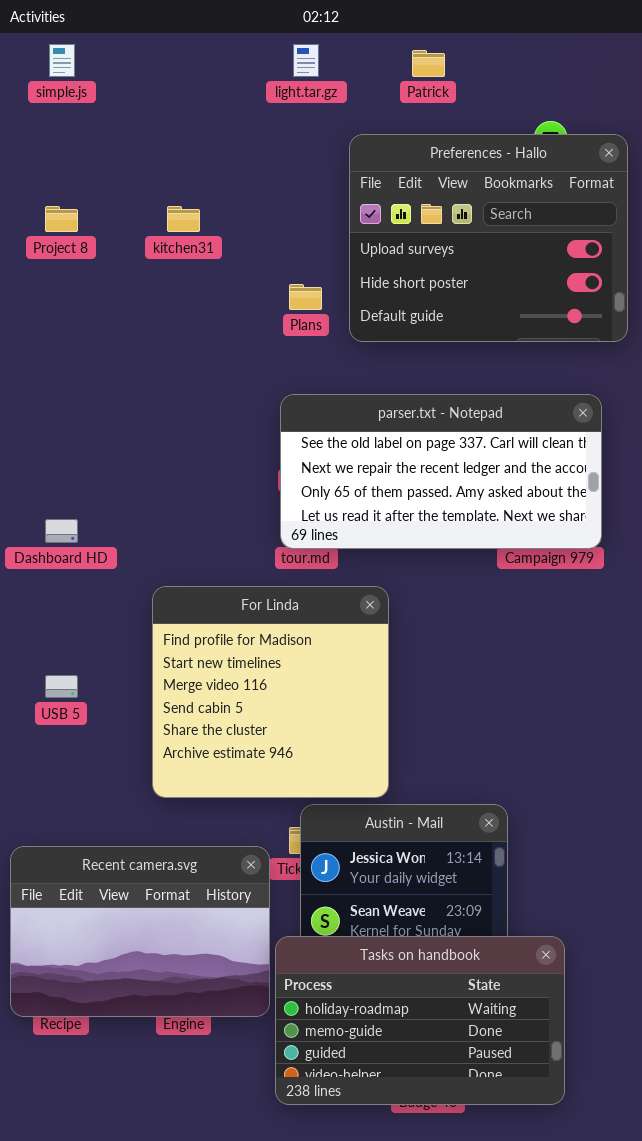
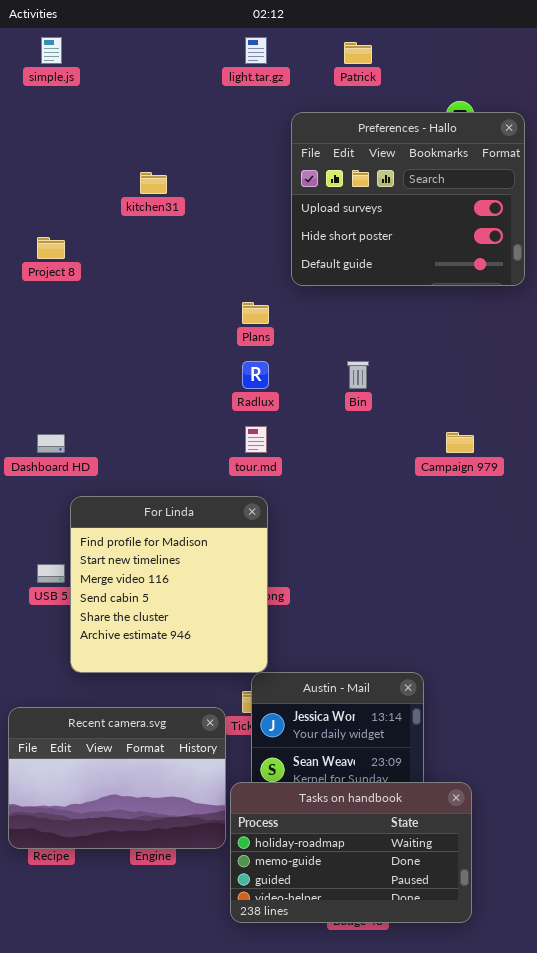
Project 8: [45,206,78,232] -> [37,237,65,259], moved
Plans: [289,284,322,310] -> [242,302,269,324], moved
parser.txt - Notepad: [280,394,602,549] -> none, closed
For Linda: [152,586,389,798] -> [70,496,268,673], moved

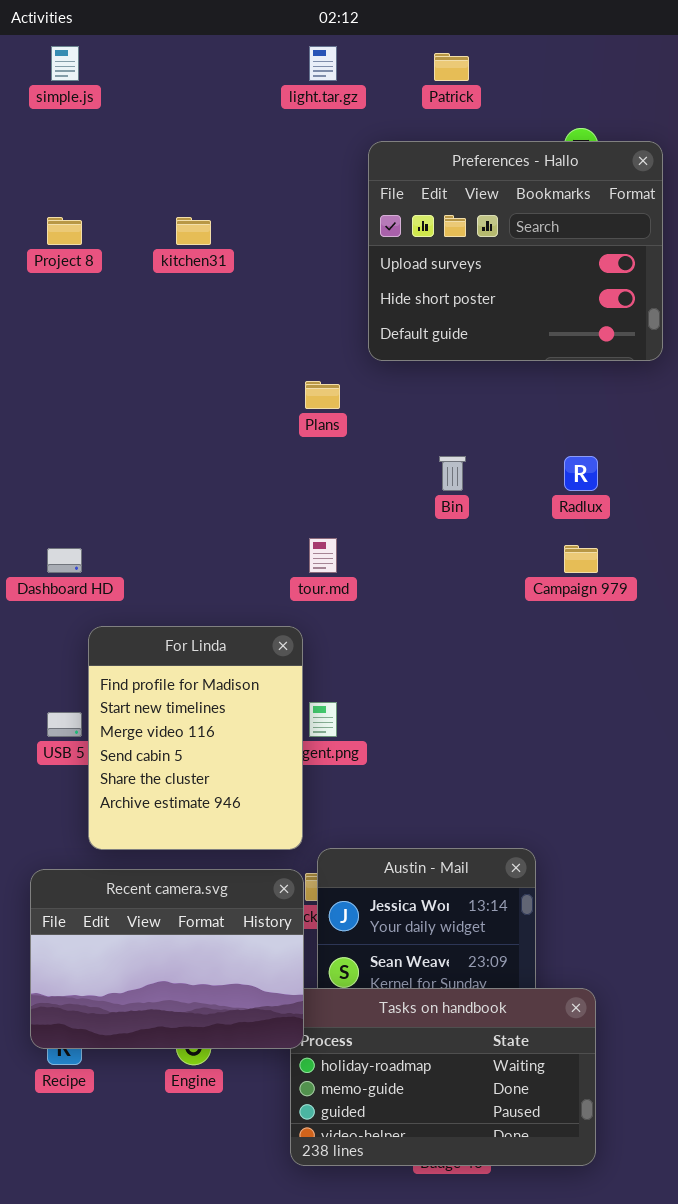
Project 8: [37,237,65,259] -> [47,217,82,245], moved
Radlux: [242,361,269,389] -> [564,456,598,491], moved
For Linda: [70,496,268,673] -> [88,626,303,850], resized
Recent camera.svg: [8,707,226,849] -> [30,869,304,1049], moved

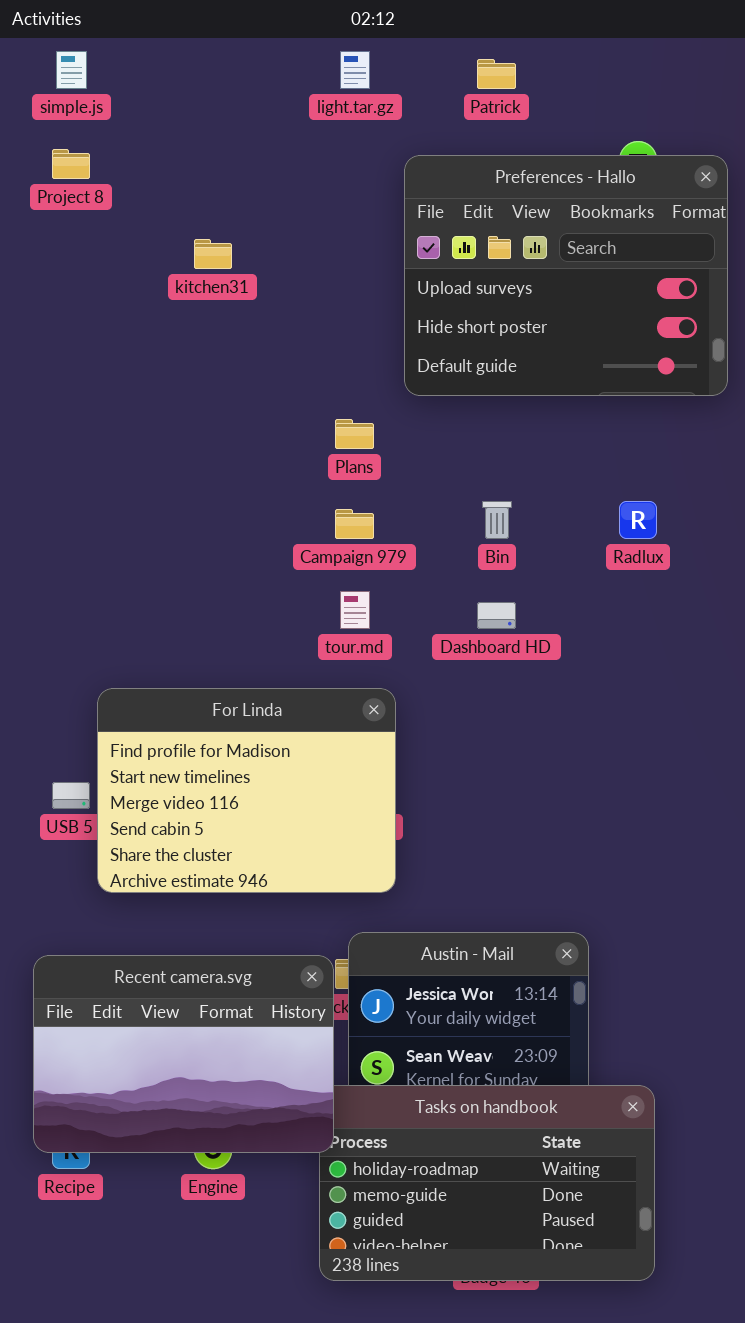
Project 8: [47,217,82,245] -> [52,149,90,179], moved
Campaign 979: [564,545,598,573] -> [335,509,374,539], moved
Dashboard HD: [47,548,82,573] -> [477,602,516,629], moved
For Linda: [88,626,303,850] -> [97,688,396,893], resized

